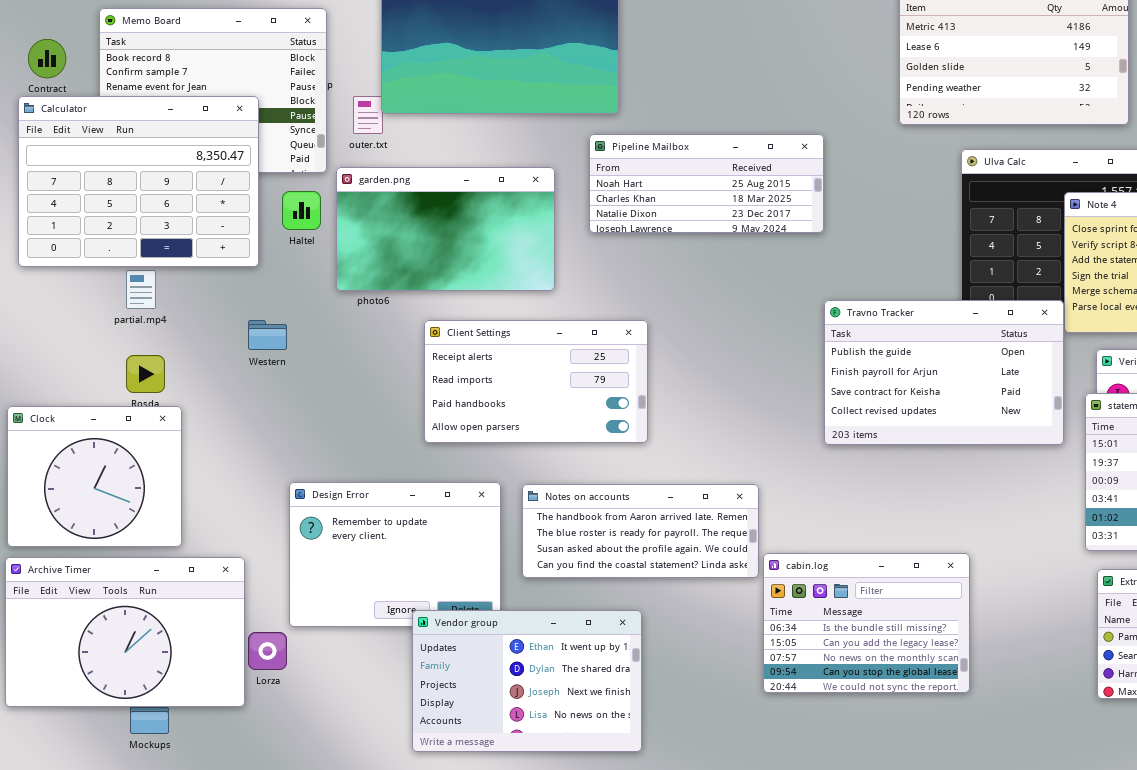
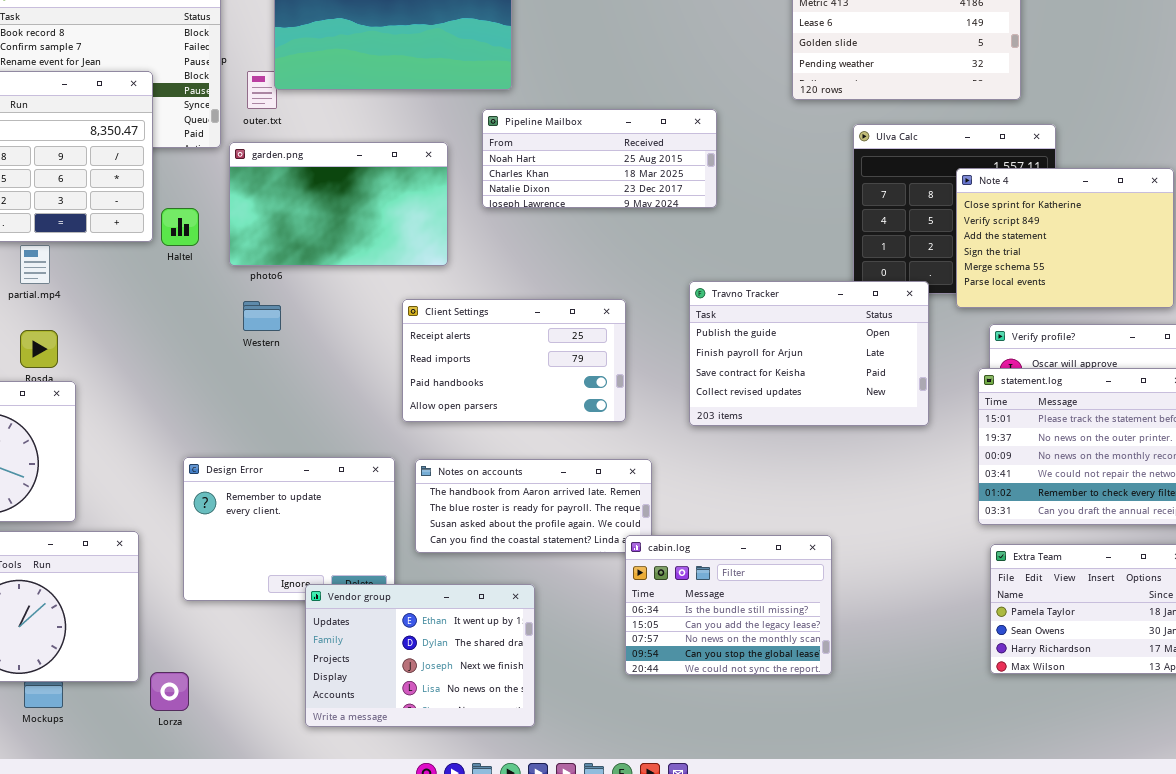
Haltel: [282,191,321,230] -> [161,208,199,246], moved
Travno Tracker: [824,300,1064,445] -> [689,281,929,426], moved
Western: [248,320,287,350] -> [243,301,281,331], moved
Client Settings: [424,320,648,443] -> [402,299,626,422], moved
cabin.log: [763,553,970,693] -> [625,535,832,675], moved
Lorza: [248,632,287,670] -> [150,672,189,711], moved

